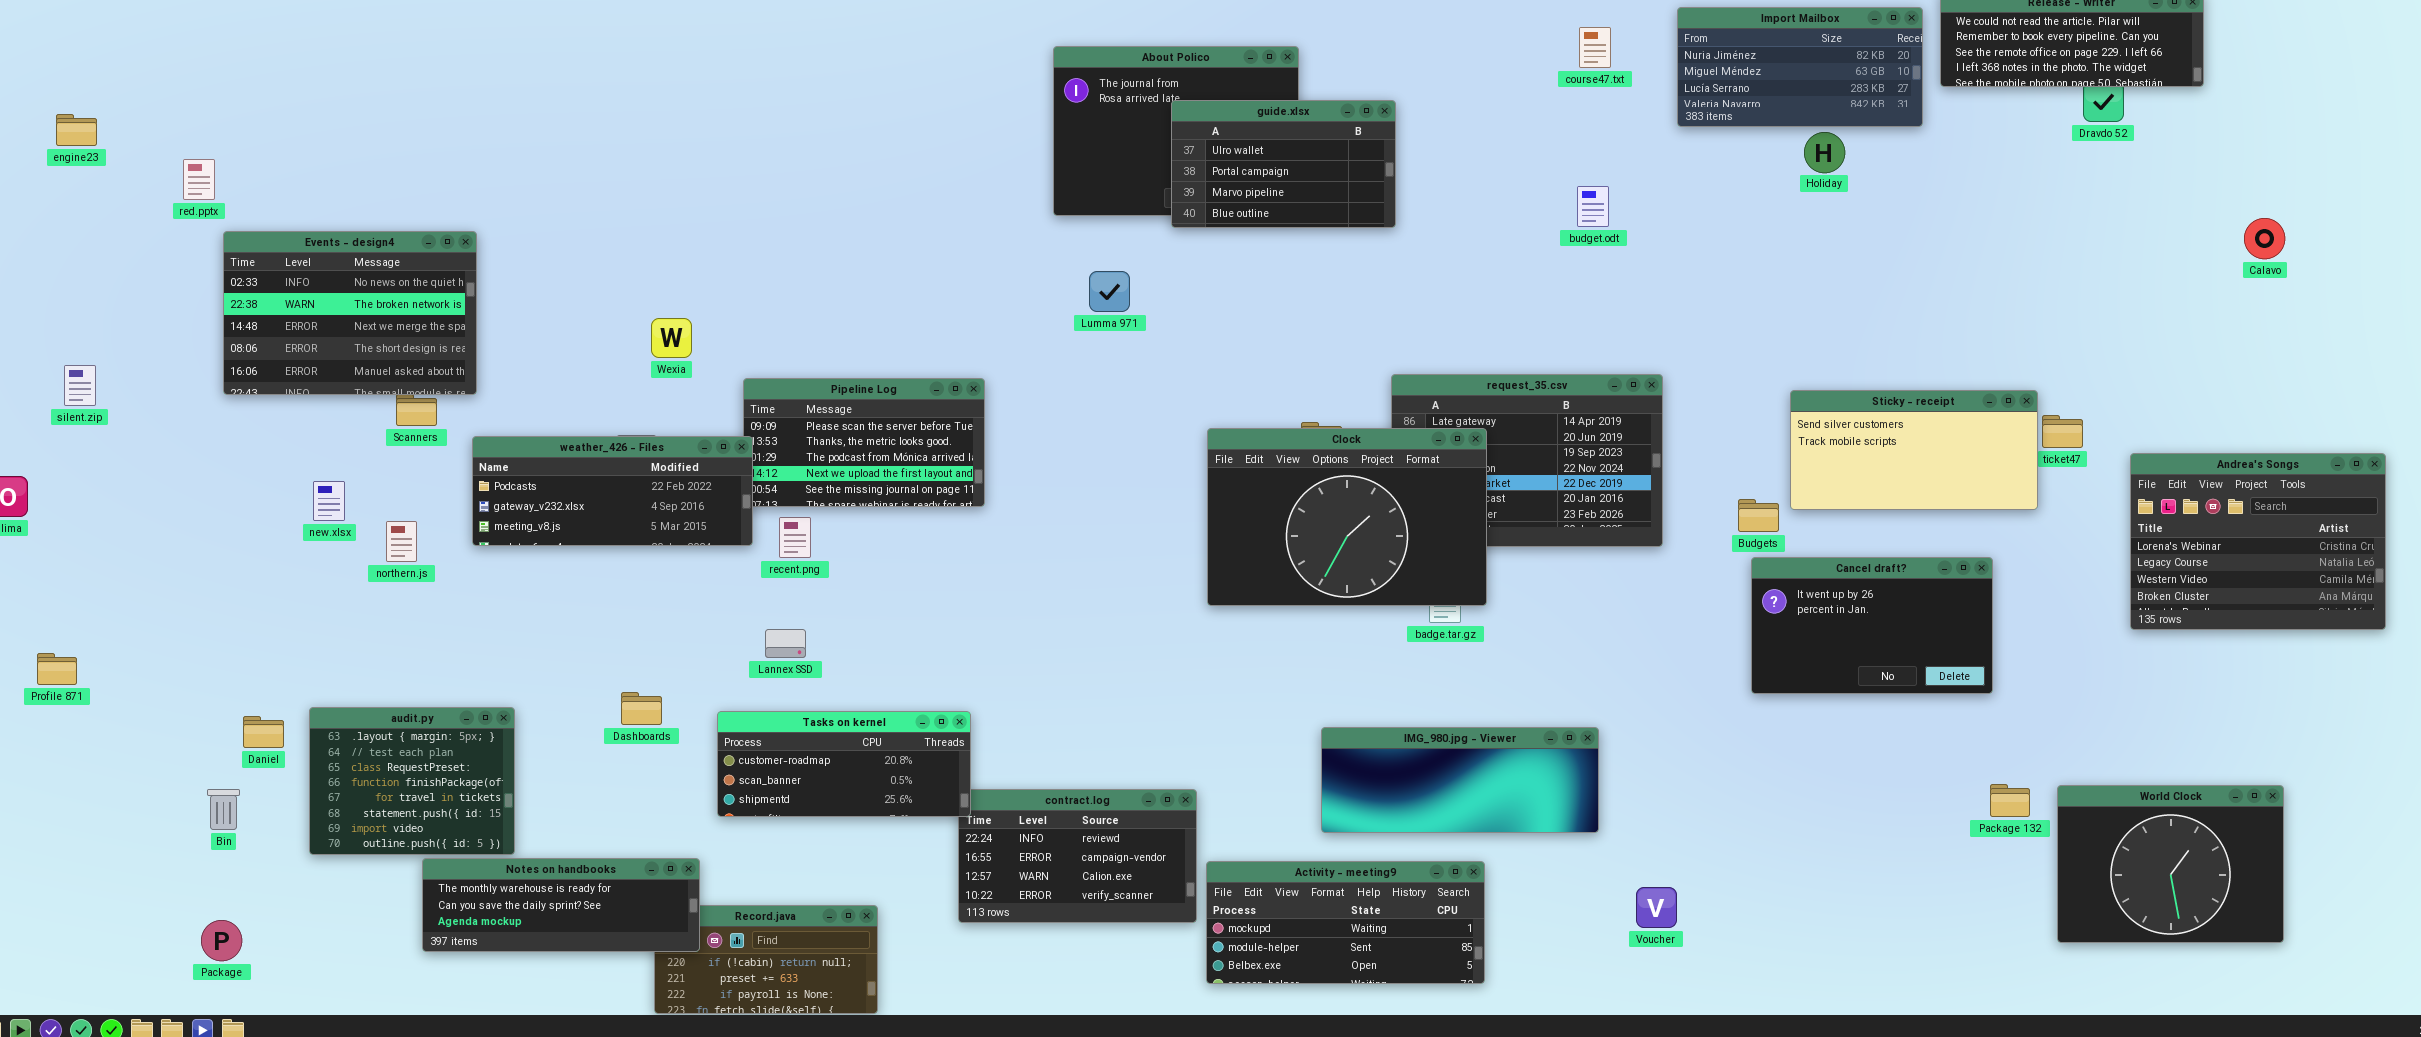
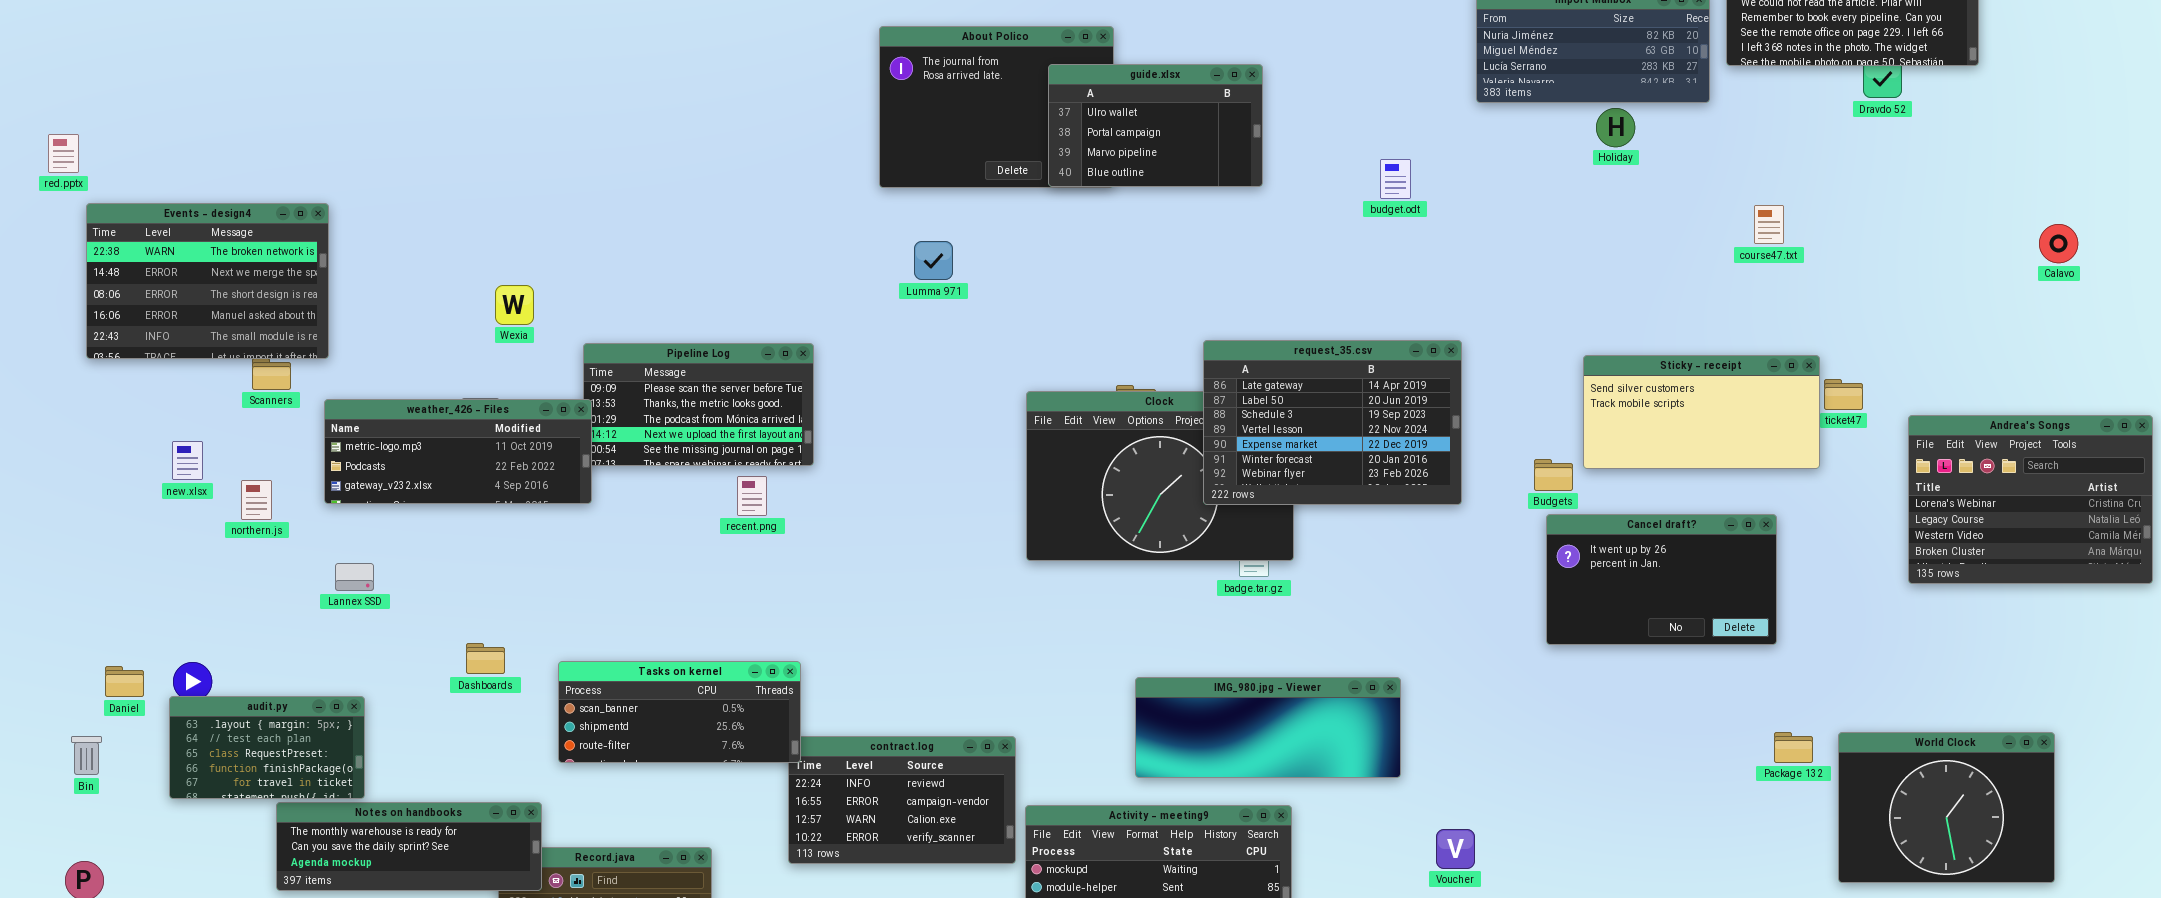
course47.txt: [1579,27,1611,68] -> [1754,205,1784,244], moved
guide.xlsx: [1171,100,1396,228] -> [1048,64,1263,187], moved
Calavo: [2244,218,2285,259] -> [2039,224,2078,263], moved
Events - design4: [223,231,477,395] -> [86,203,329,359], scrolled down 1 row
request_35.csv: [1391,374,1663,547] -> [1203,340,1462,505], raised
weather_426 - Files: [472,436,753,546] -> [324,399,592,504], scrolled up 1 row
recent.png: [779,517,811,558] -> [737,476,767,516], moved
Lannex SSD: [765,629,806,658] -> [335,563,374,591], moved
audit.py: [309,707,515,855] -> [169,696,365,799], resized
Tasks on kernel: [717,711,971,817] -> [558,661,801,763], scrolled down 1 row

